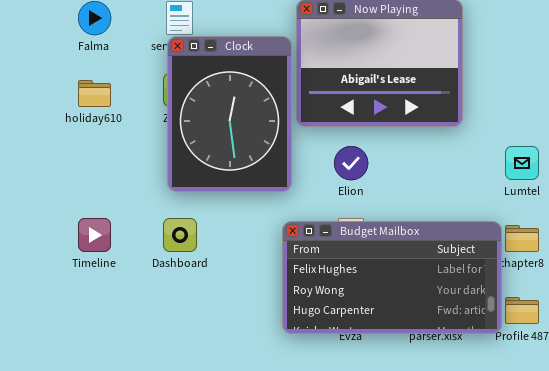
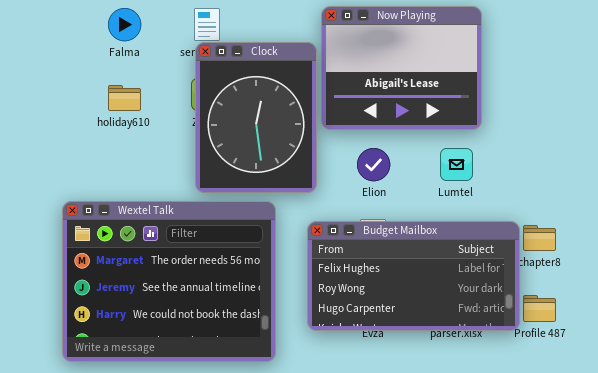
Lumtel: [505,146,539,180] -> [440,148,473,181], moved
Wextel Talk: none -> [62,201,276,362], opened

